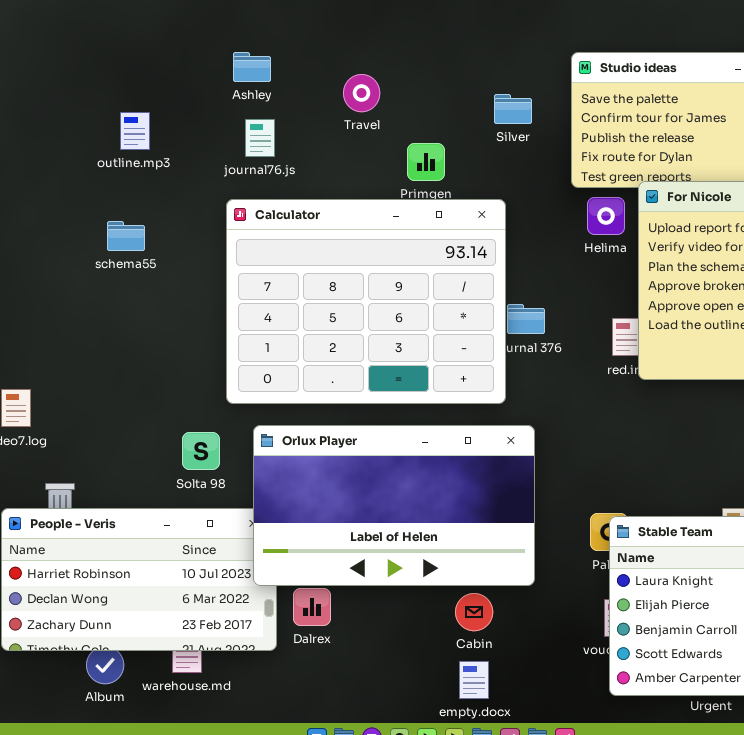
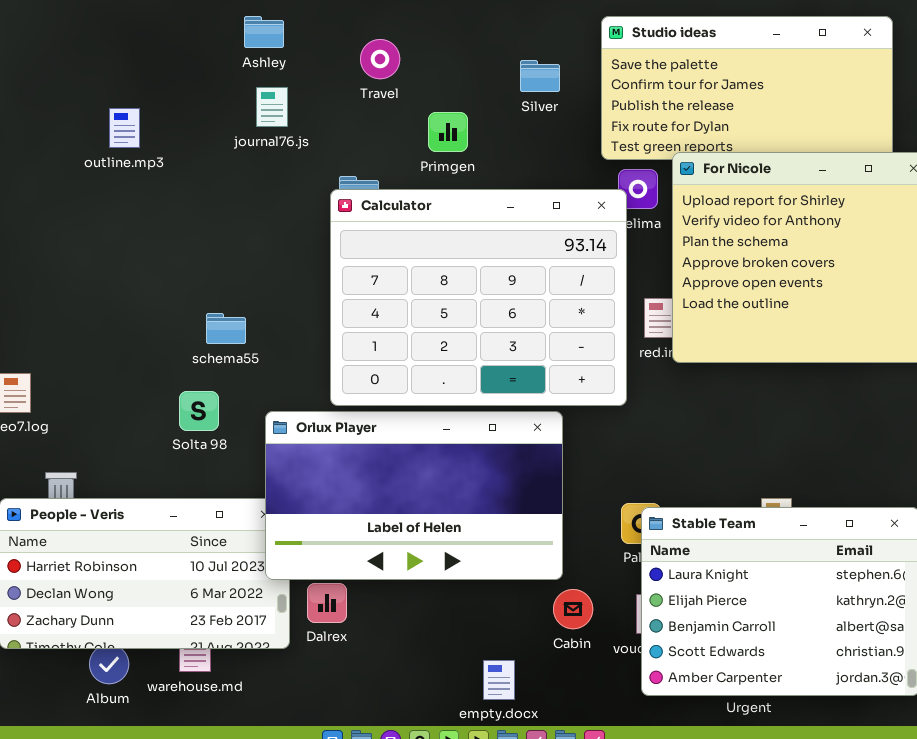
outline.mp3: [120,112,150,150] -> [109,108,140,148], moved
Calculator: [226,199,506,404] -> [330,189,627,406], moved
schema55: [107,221,145,251] -> [206,313,246,344], moved
Solta 98: [182,432,220,470] -> [179,391,219,431], moved
Cabin: [455,593,493,631] -> [553,589,593,629], moved

